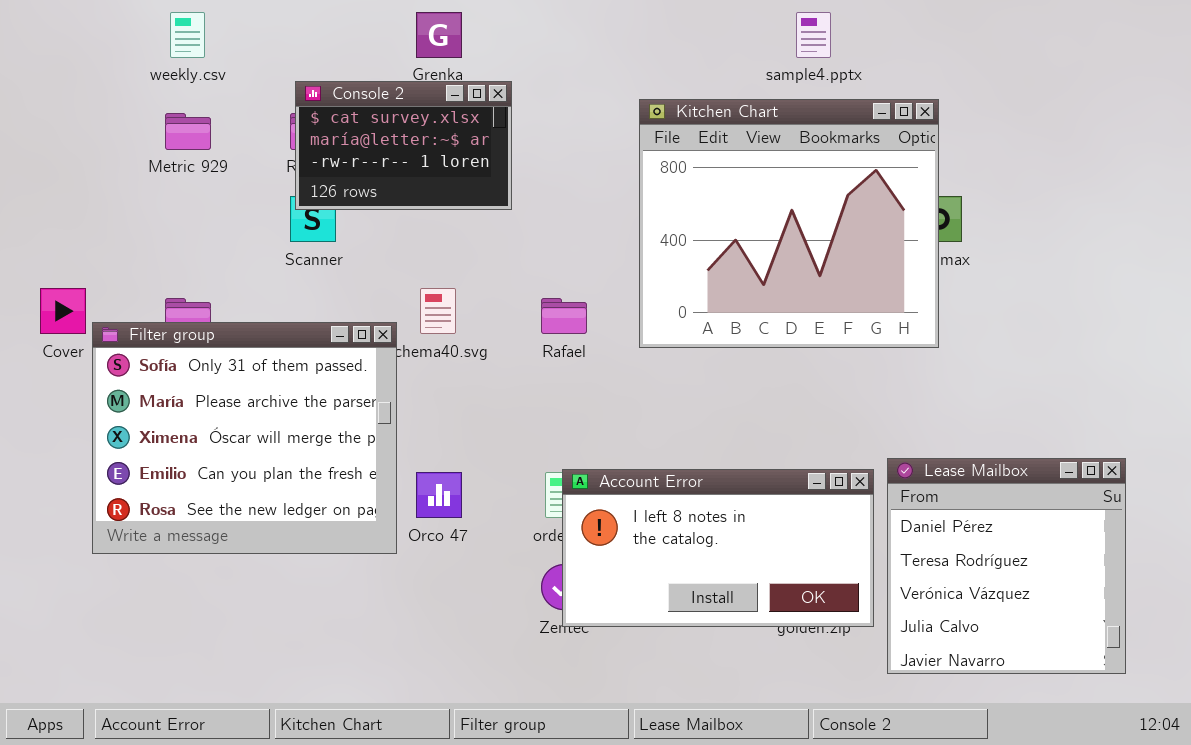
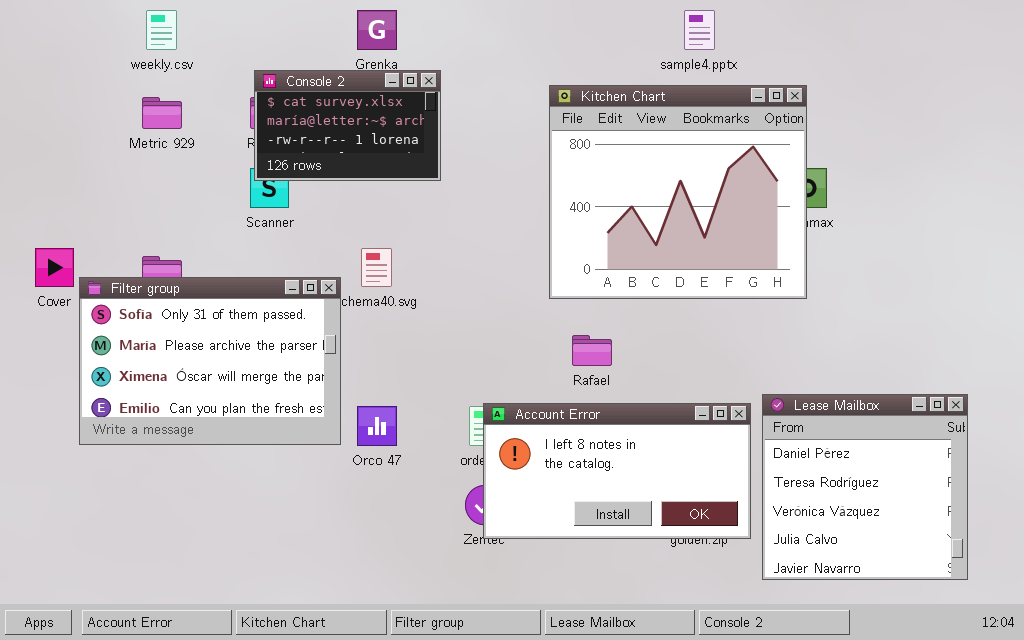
Rafael: [541,298,587,334] -> [572,335,612,366], moved
Filter group: [92,322,397,554] -> [79,277,341,445], resized

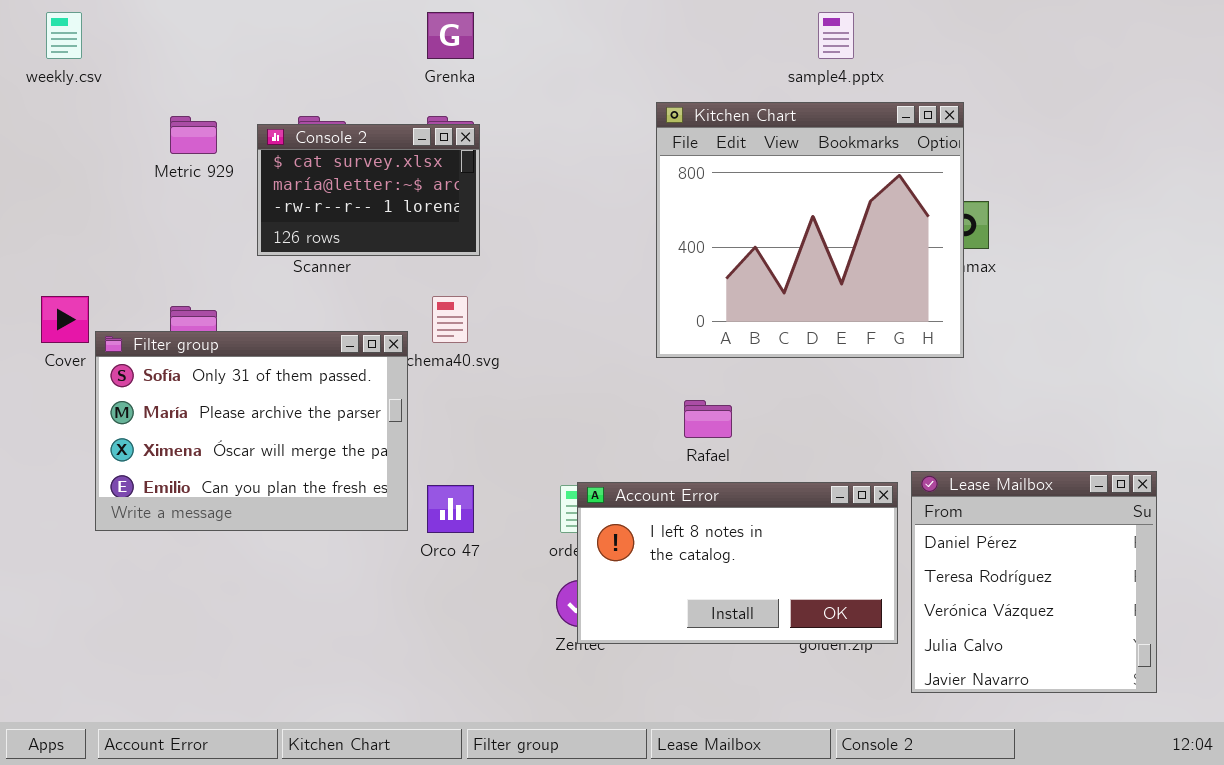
weekly.csv: [146,10,177,50] -> [46,12,82,59], moved
Console 2: [254,70,441,181] -> [257,124,480,256], moved

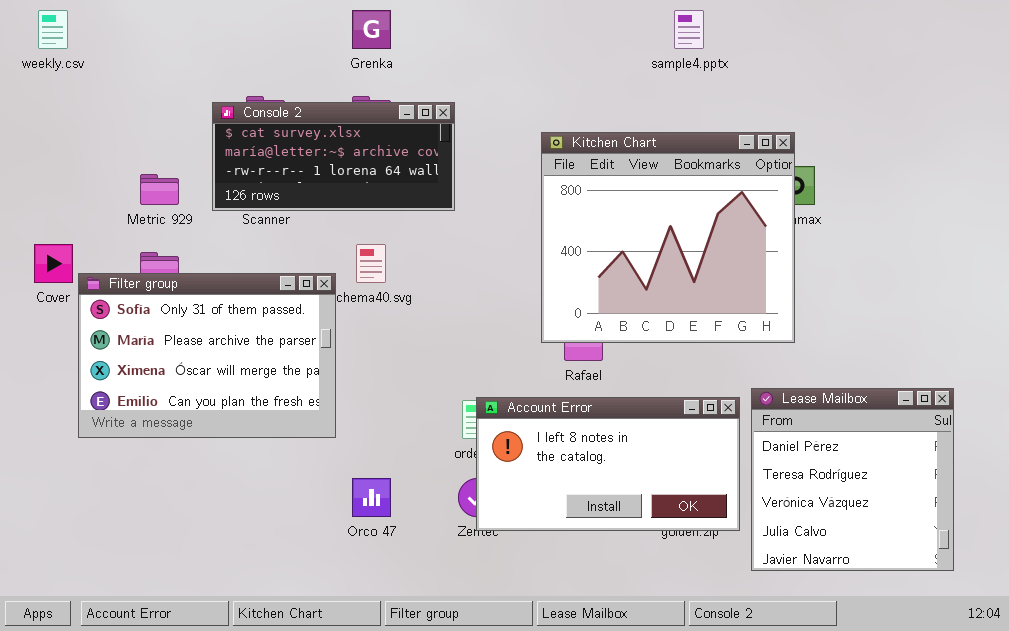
Kitchen Chart: [656,102,964,358] -> [541,132,795,343], moved
Metric 929: [170,116,217,154] -> [140,174,179,205], moved
Console 2: [257,124,480,256] -> [212,102,455,211], resized
Orco 47: [427,485,474,533] -> [352,478,391,517], moved

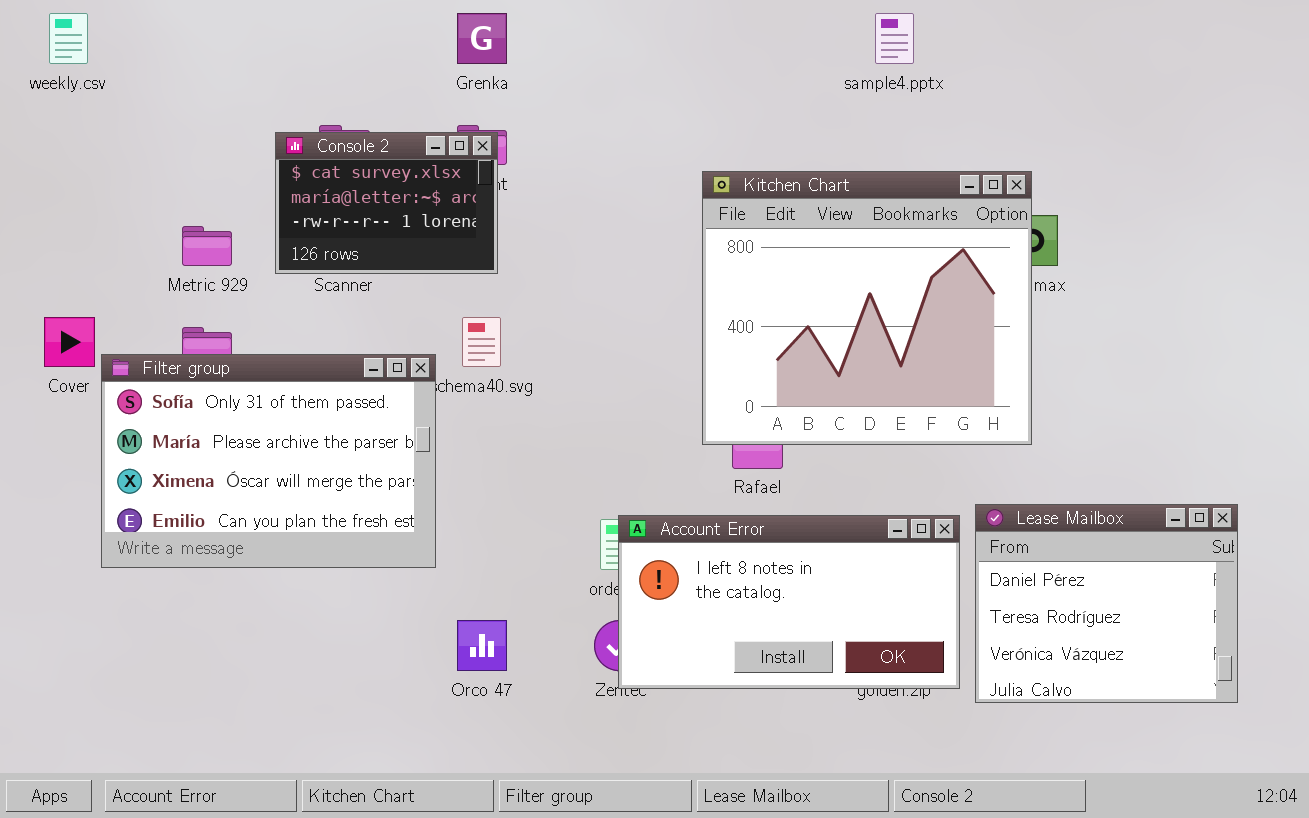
Console 2: [212,102,455,211] -> [275,132,498,274], resized
Lease Mailbox: [751,388,954,571] -> [975,504,1238,703], resized

